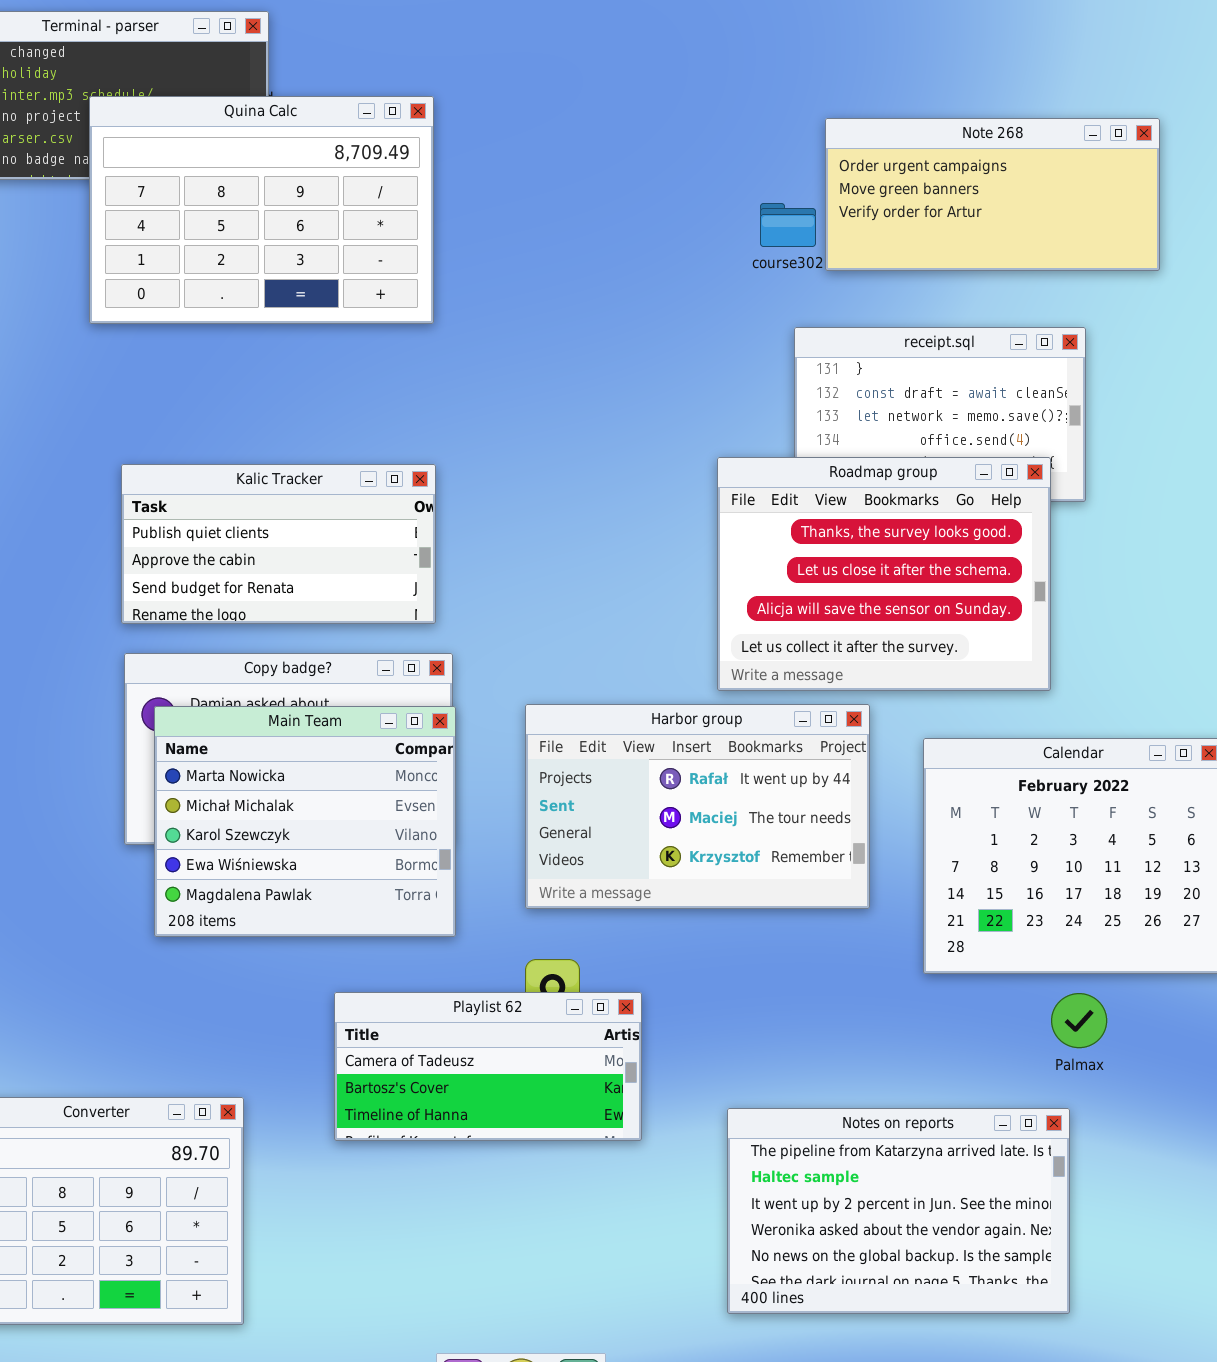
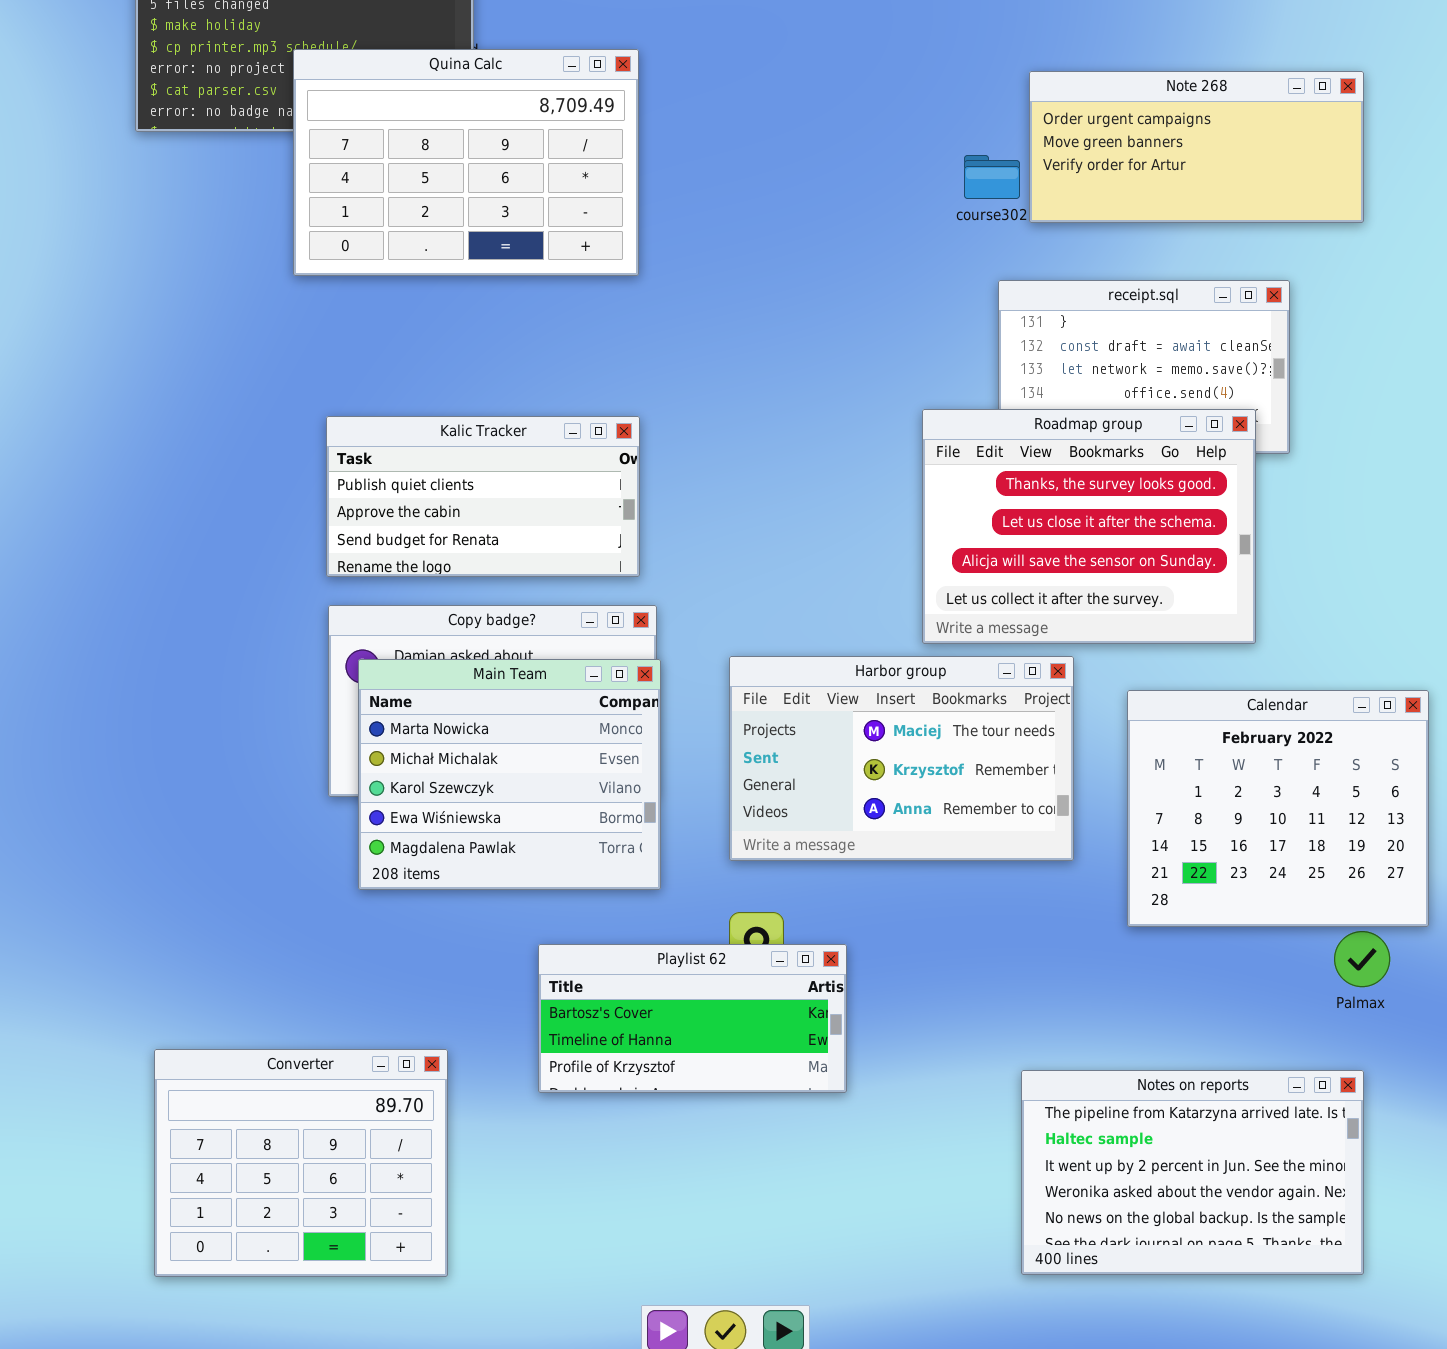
Harbor group: [525,704,870,909] -> [729,656,1074,861], scrolled down 1 row
Playlist 62: [334,992,642,1141] -> [538,944,847,1093], scrolled down 1 row
Palmax: [1051,993,1107,1048] -> [1334,931,1390,987], moved
Notes on reports: [727,1108,1070,1314] -> [1021,1070,1364,1275], moved

